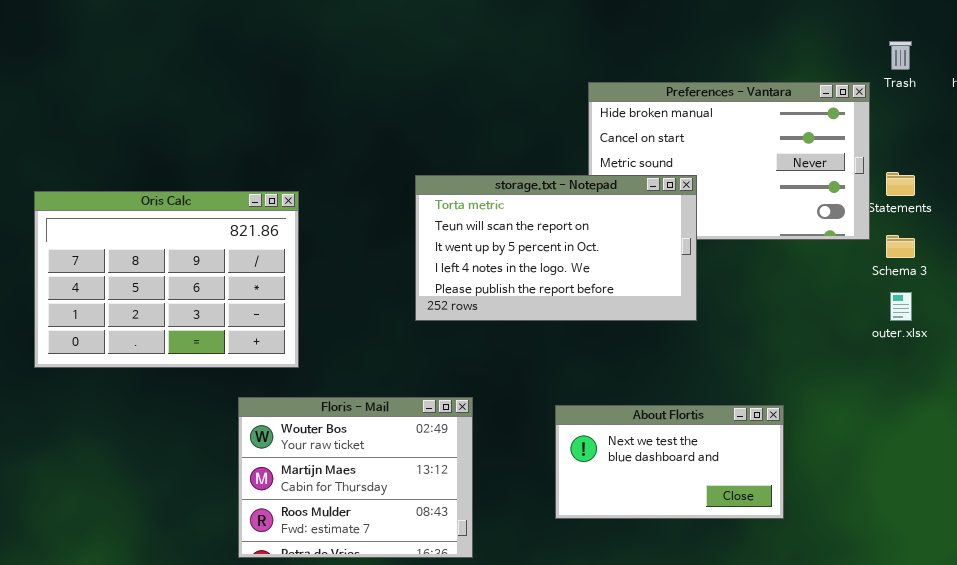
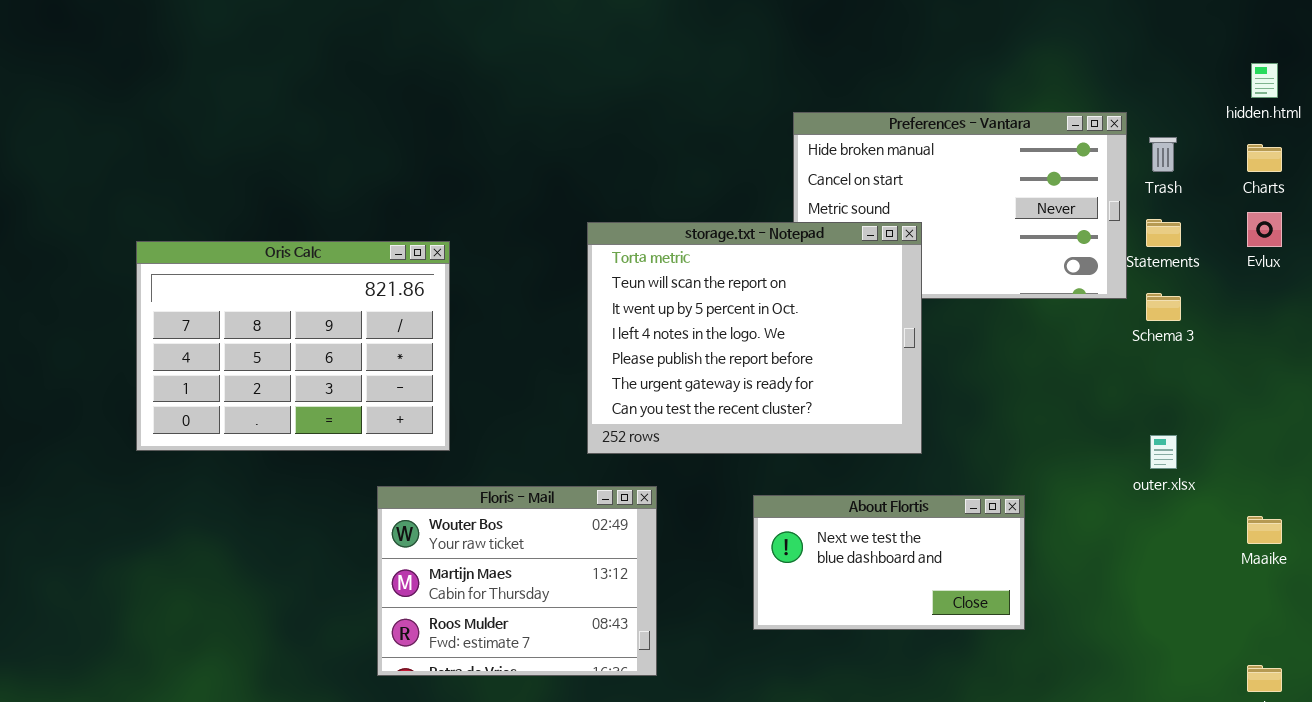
Trash: [889,41,912,70] -> [1149,137,1177,172], moved
storage.txt - Notepad: [415,175,697,321] -> [587,222,922,454], resized
outer.xlsx: [890,292,912,321] -> [1150,435,1177,469], moved

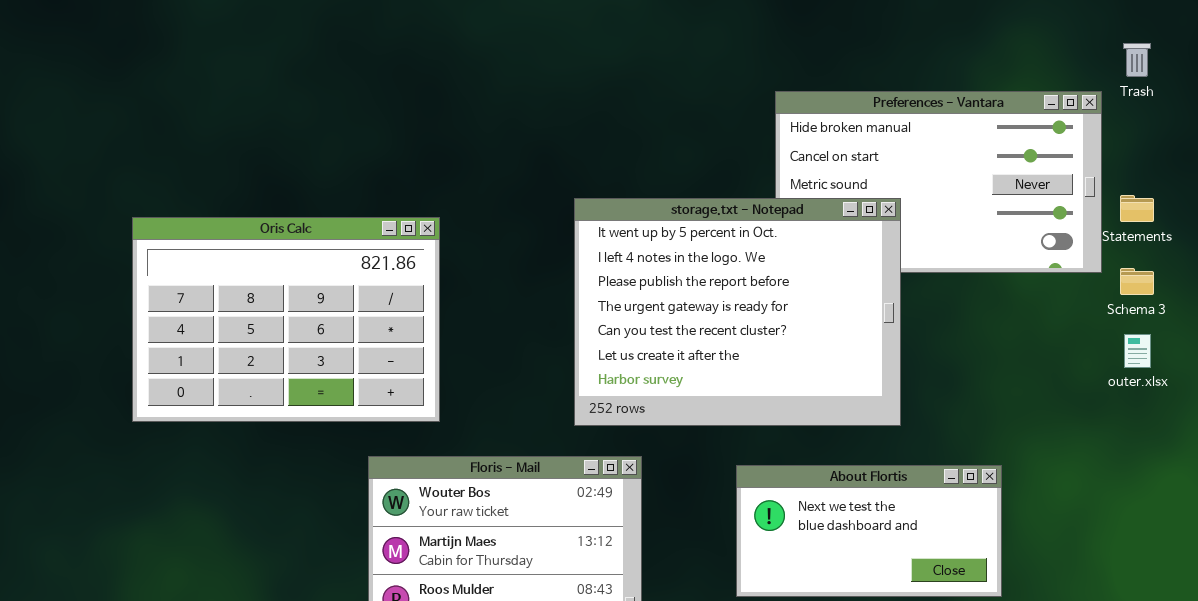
Trash: [1149,137,1177,172] -> [1123,43,1151,77], moved
storage.txt - Notepad: [587,222,922,454] -> [574,198,901,426], scrolled down 2 rows
outer.xlsx: [1150,435,1177,469] -> [1124,334,1151,368], moved

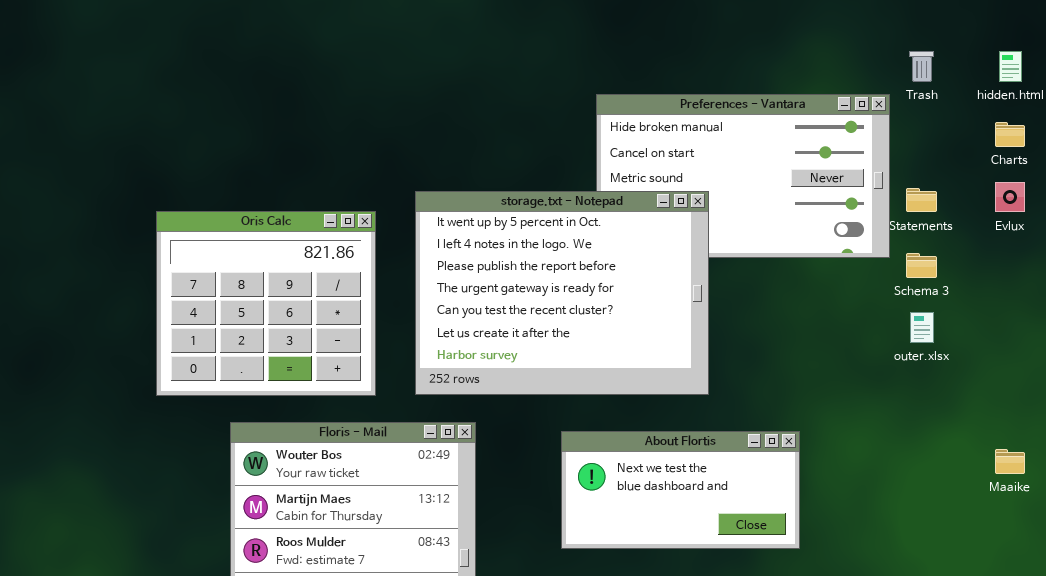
Oris Calc: [132,217,440,422] -> [156,211,376,396], moved, resized

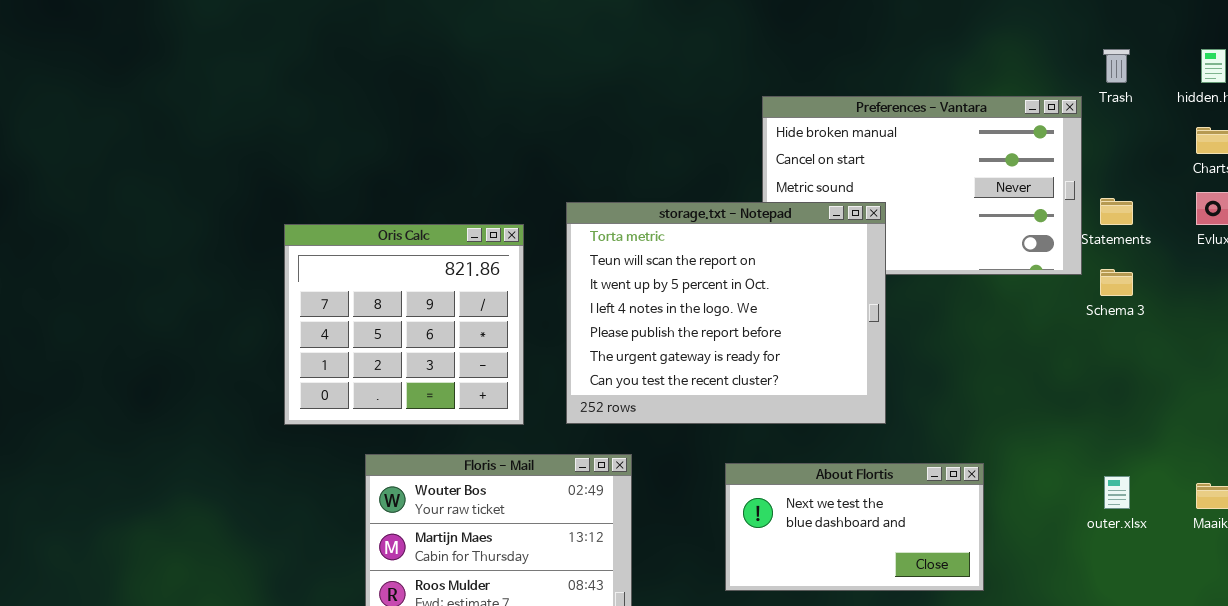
storage.txt - Notepad: [415,191,709,395] -> [566,202,886,424], scrolled up 2 rows
outer.xlsx: [910,312,934,343] -> [1104,476,1130,509], moved

